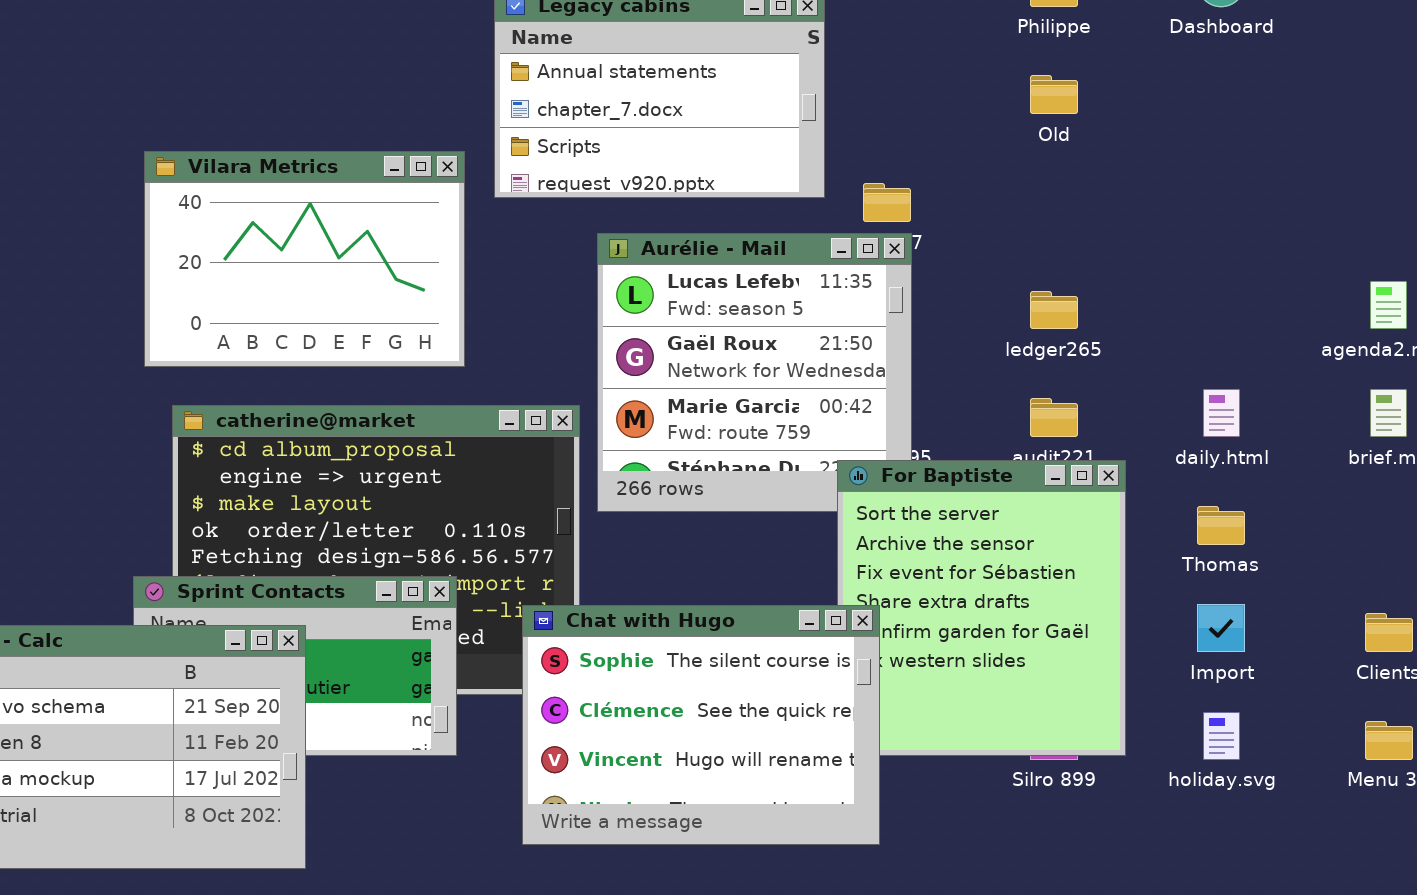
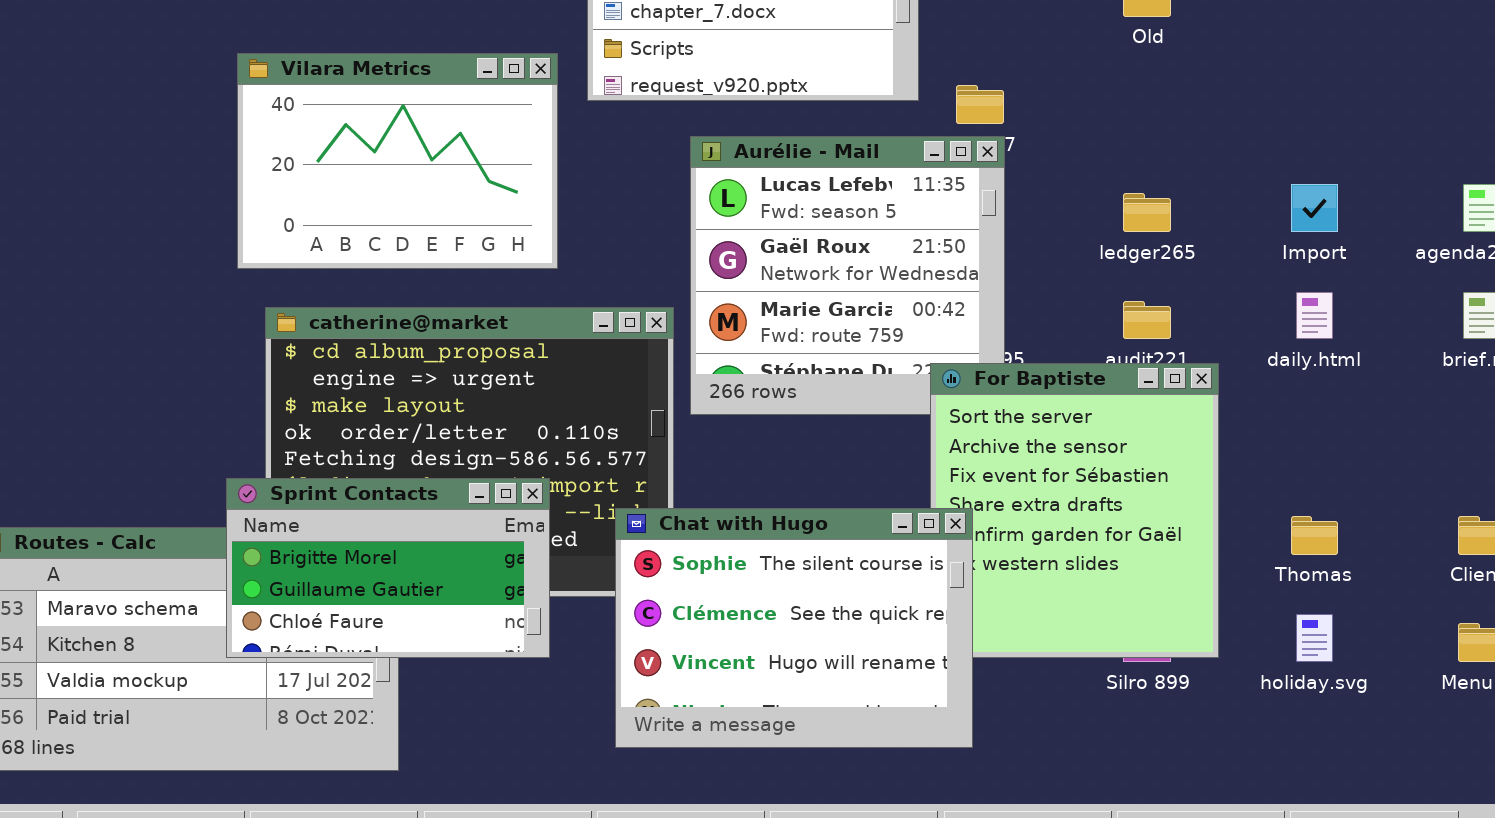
Thomas: [1197,506,1245,545] -> [1291,516,1338,555], moved
Sprint Contacts: [133,576,457,756] -> [226,478,550,658], raised
Import: [1197,604,1245,652] -> [1291,184,1338,232], moved

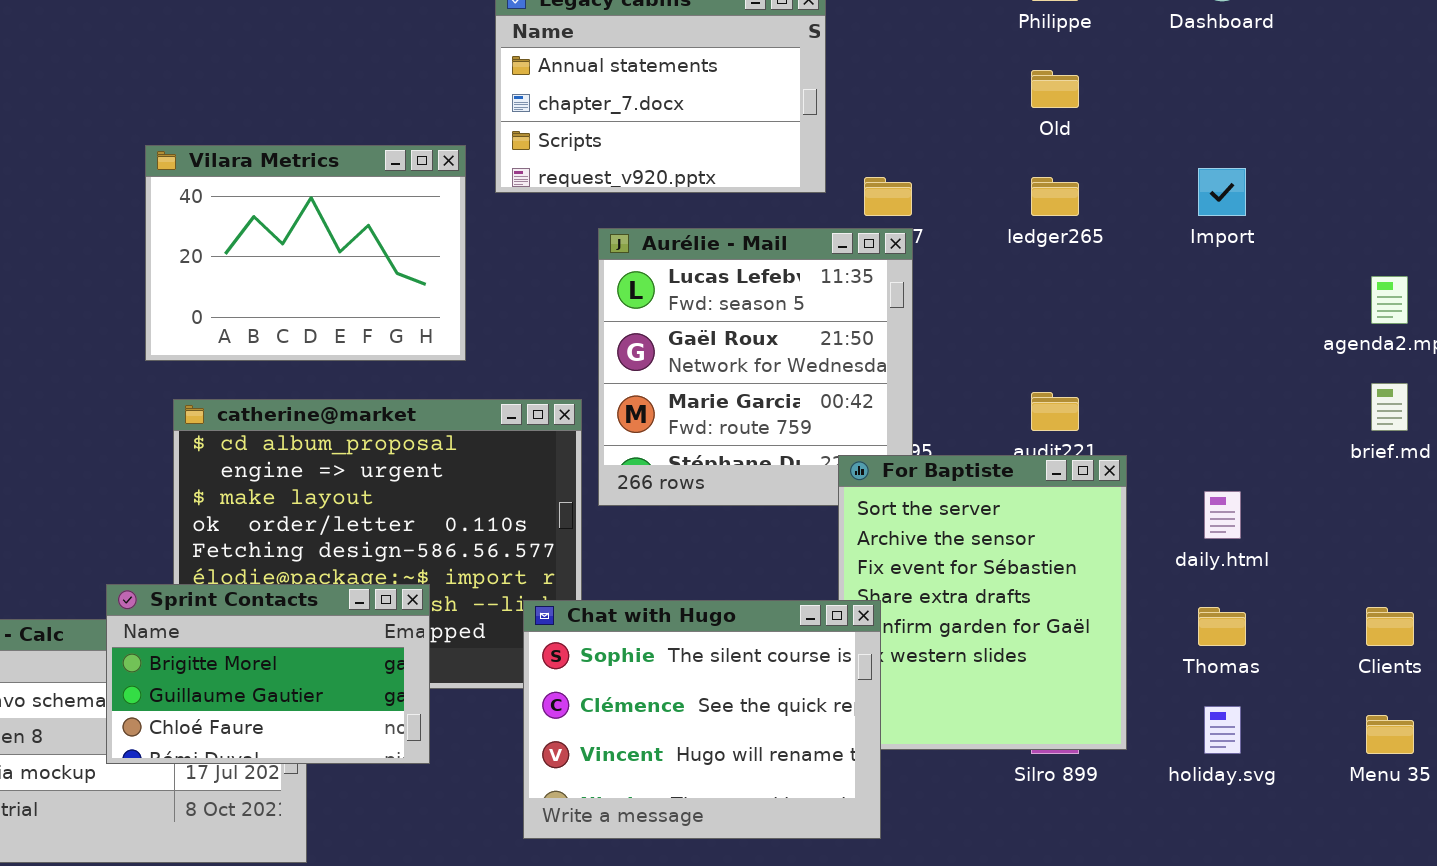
Import: [1291,184,1338,232] -> [1198,168,1246,216], moved
ledger265: [1123,193,1171,232] -> [1031,177,1079,216], moved
daily.html: [1296,292,1333,339] -> [1204,491,1241,539], moved
Sprint Contacts: [226,478,550,658] -> [106,584,430,764], moved

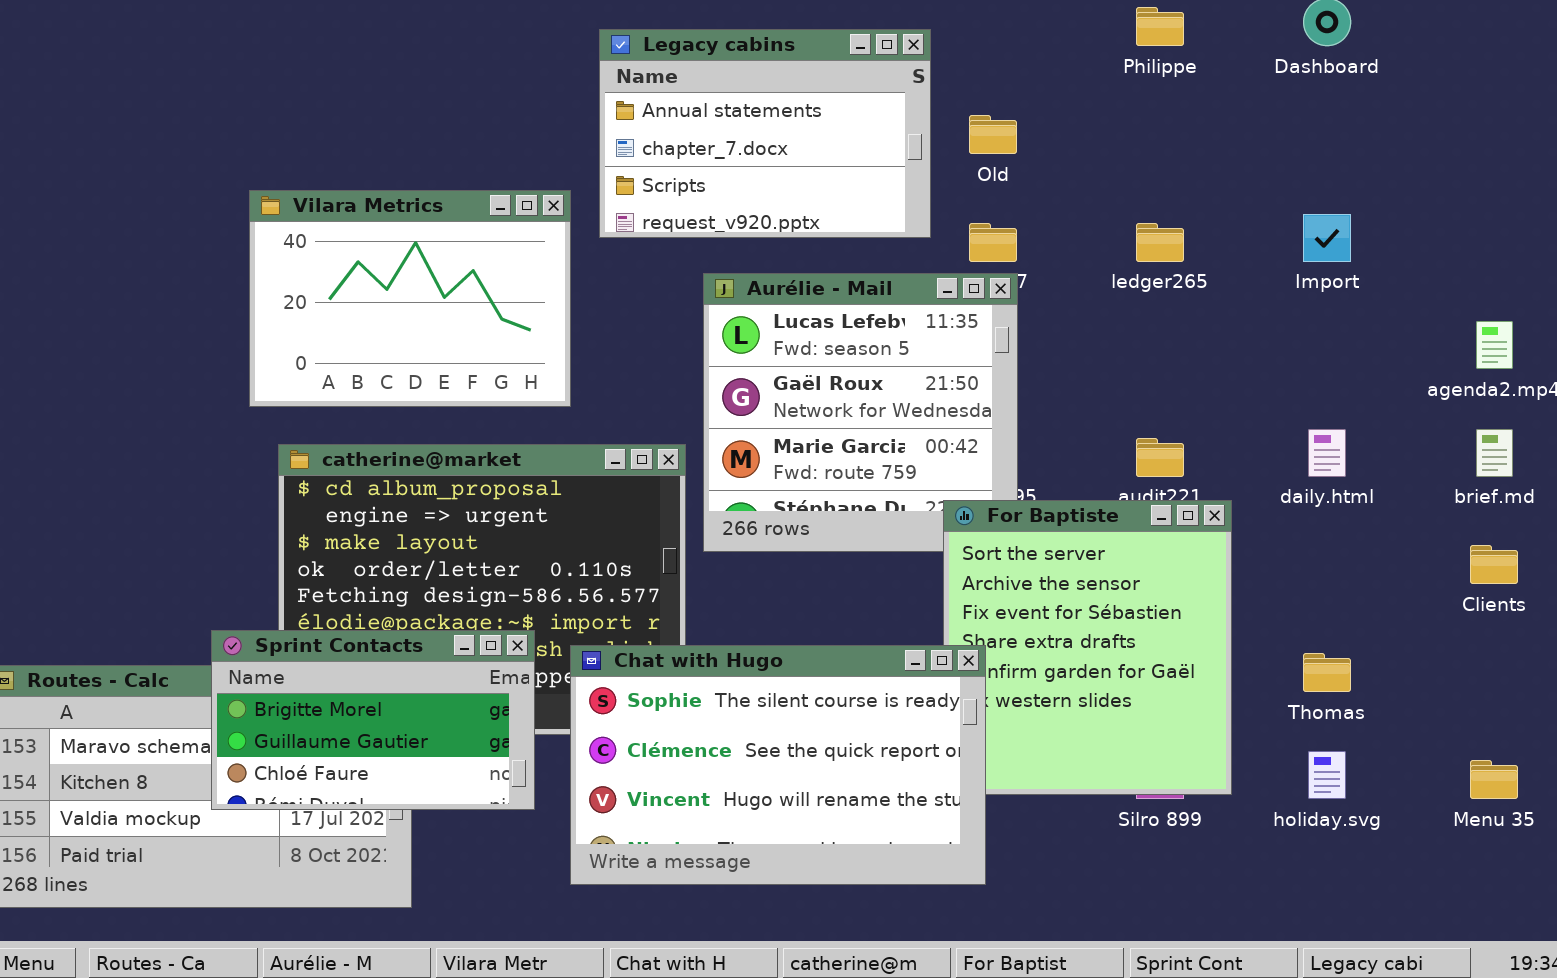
Old: [1031,70,1079,108] -> [969,115,1017,154], moved
daily.html: [1204,491,1241,539] -> [1308,429,1346,477], moved
Chat with Hugo: [523,600,881,839] -> [570,645,986,885], resized
Clients: [1366,607,1414,646] -> [1470,545,1518,584], moved

